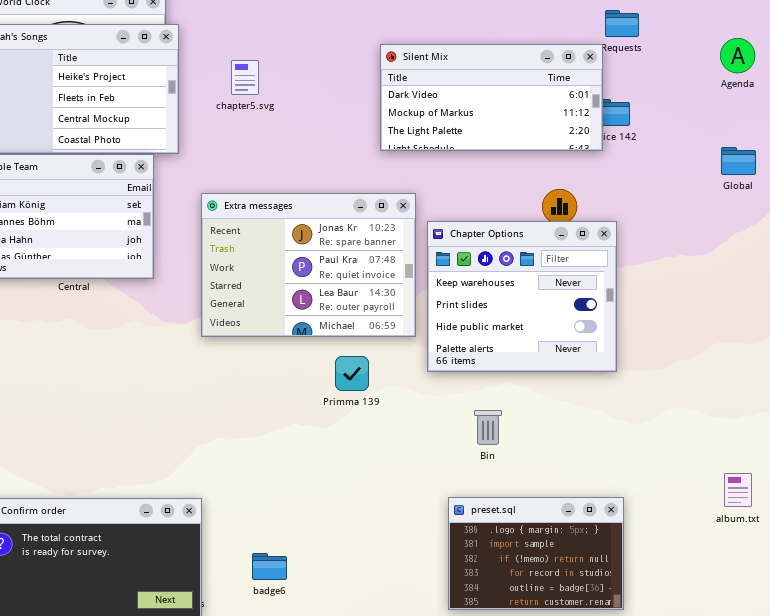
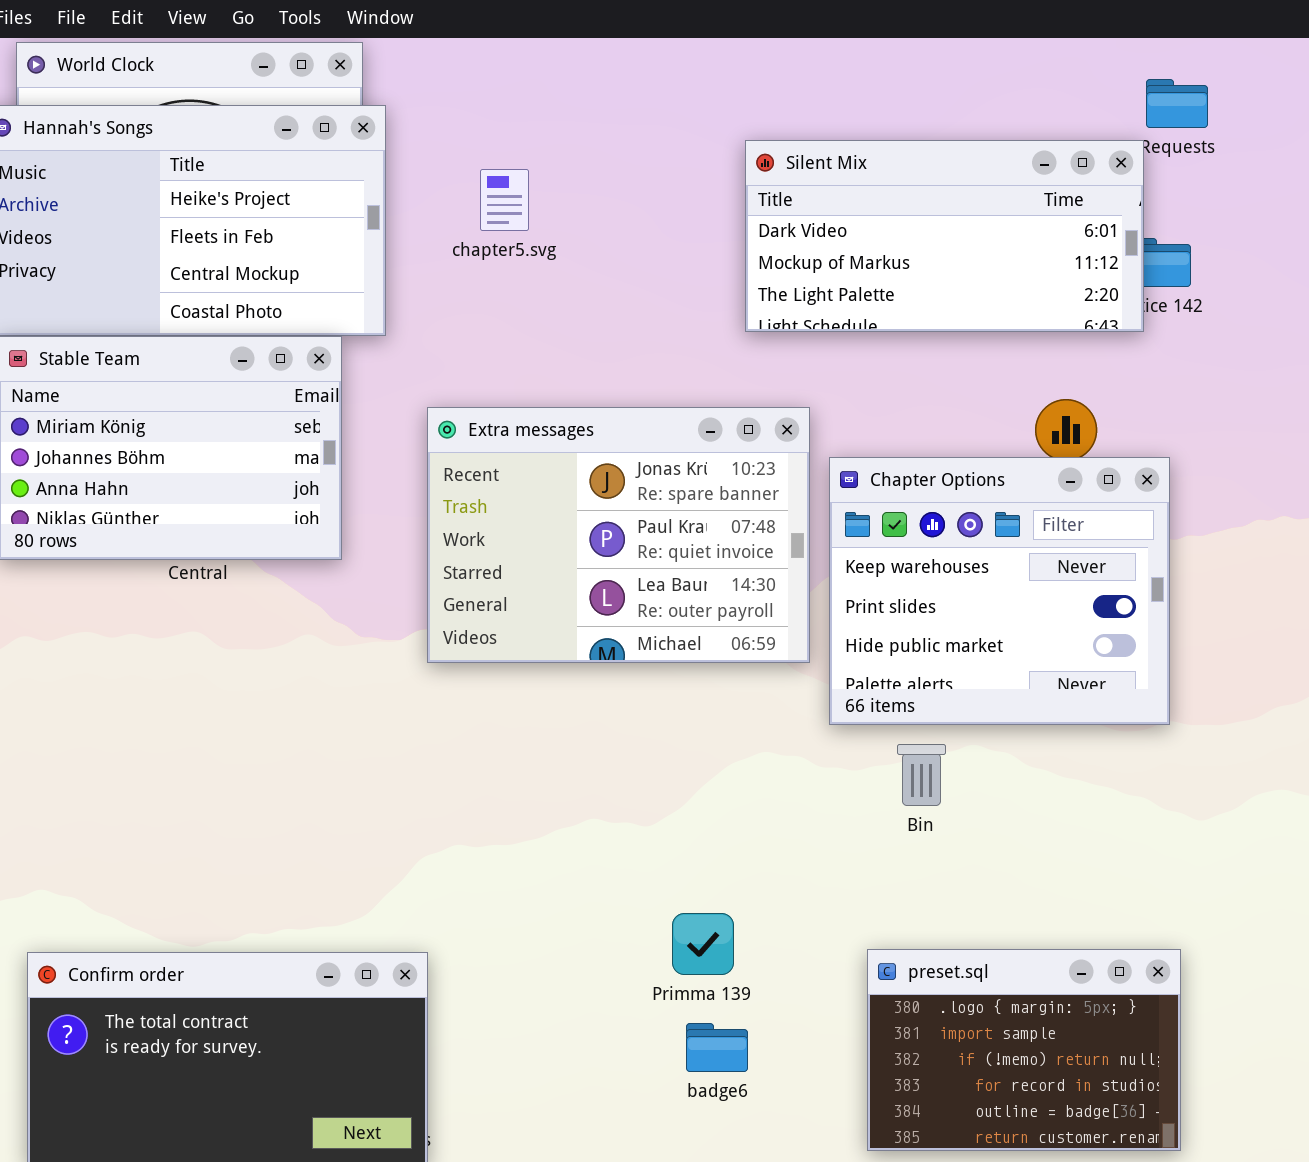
Primma 139: [335,356,369,391] -> [672,913,734,975], moved
Bin: [474,410,502,445] -> [897,744,946,806], moved
badge6: [252,553,287,580] -> [686,1023,748,1072], moved

